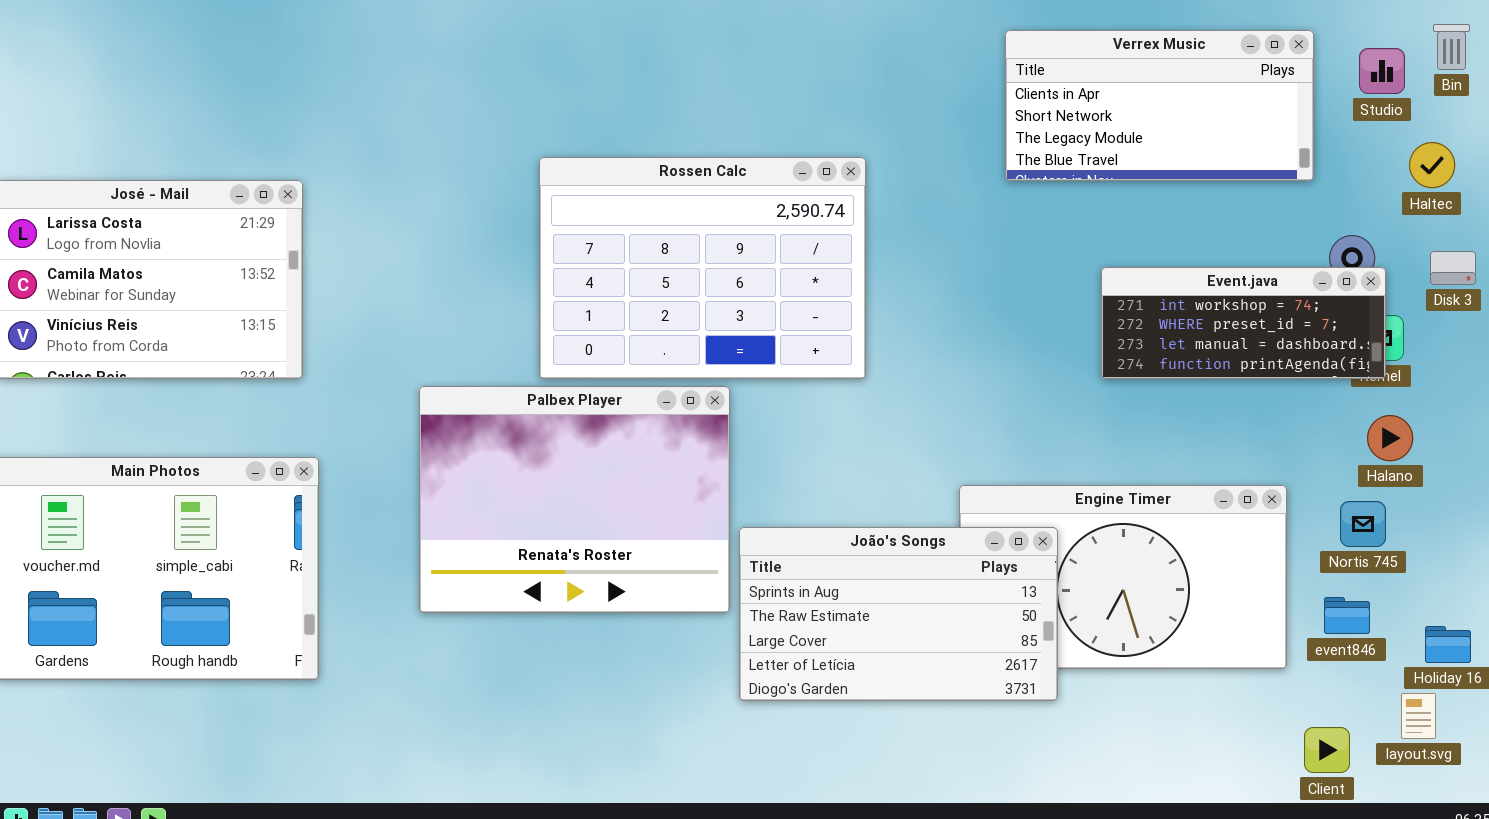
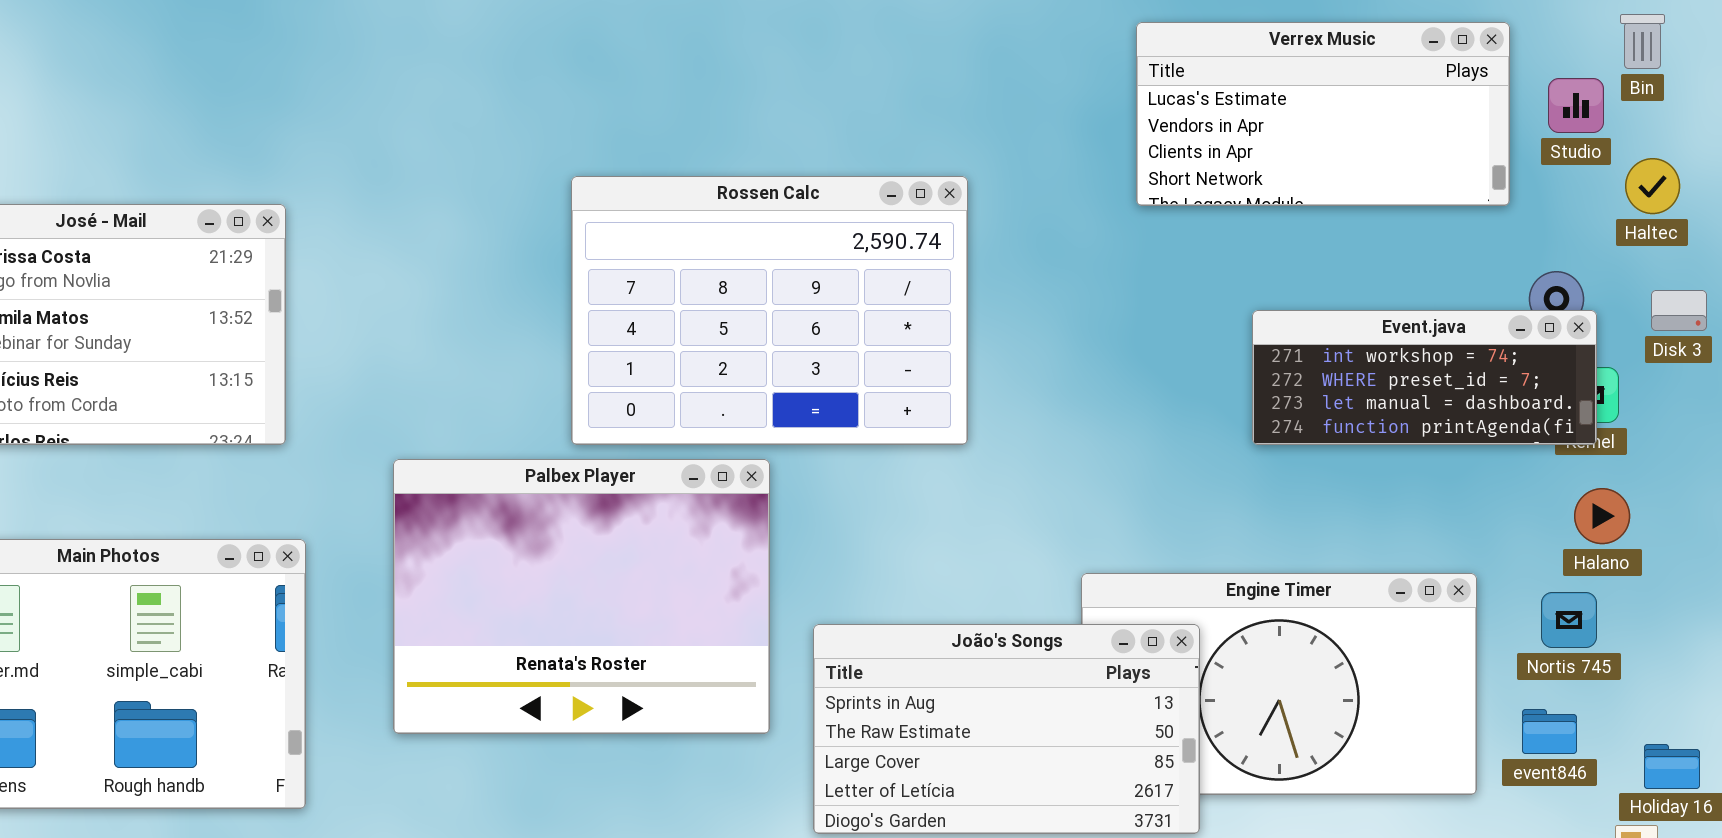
Bin: [1433,24,1470,70] -> [1620,14,1665,69], moved
Verrex Music: [1005,30,1314,181] -> [1136,22,1510,206], scrolled up 2 rows
Studio: [1359,48,1405,94] -> [1548,78,1604,133], moved
Palbex Player: [419,386,730,613] -> [393,459,770,734], moved

